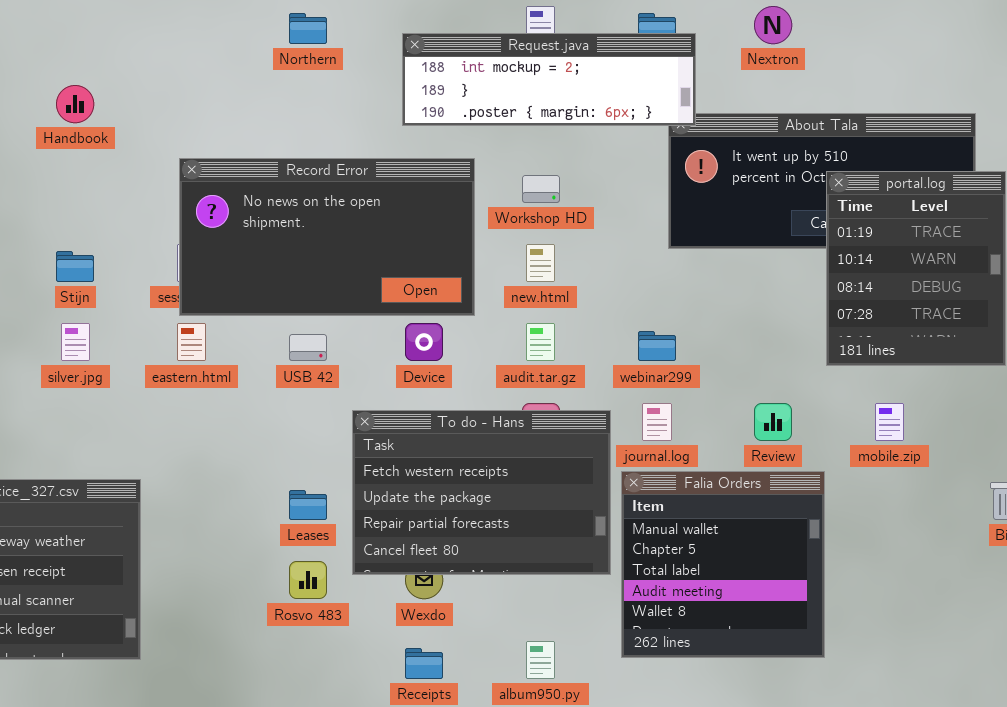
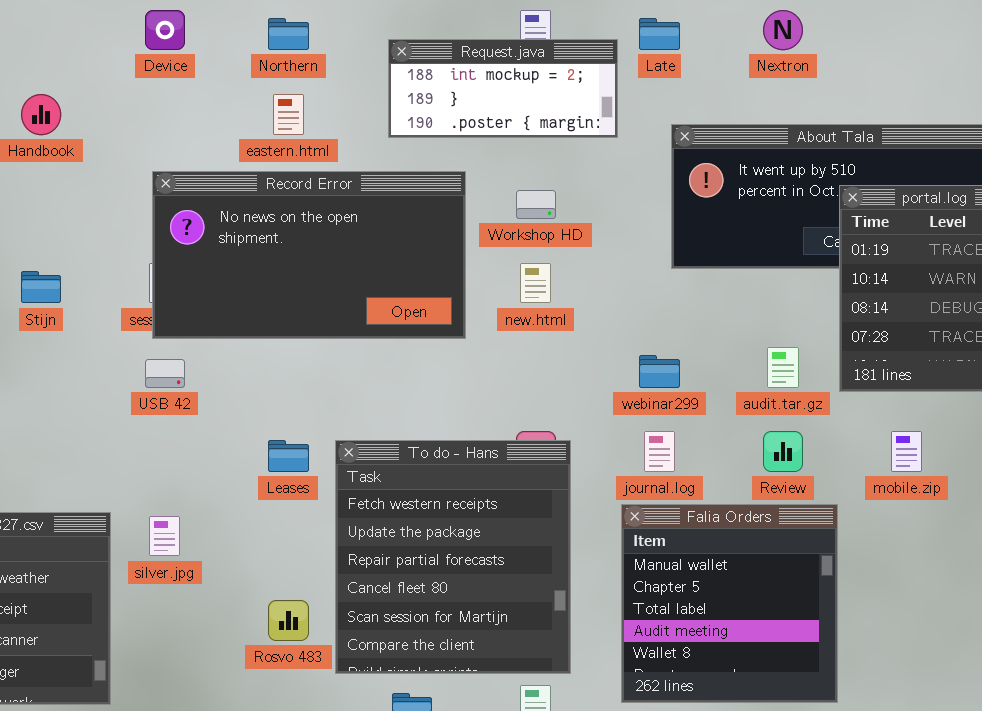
Request.java: [402,33,696,126] -> [388,39,618,138], resized
silver.jpg: [61,323,90,361] -> [149,516,180,556], moved
eastern.html: [177,323,206,361] -> [273,94,304,135], moved
Device: [405,323,443,361] -> [145,10,185,50], moved
audit.tar.gz: [526,323,555,361] -> [767,347,799,388], moved
USB 42: [289,334,327,361] -> [145,359,185,388], moved
To do - Hans: [352,410,611,575] -> [335,440,571,674], resized
Leases: [289,490,327,520] -> [268,440,309,472], moved

